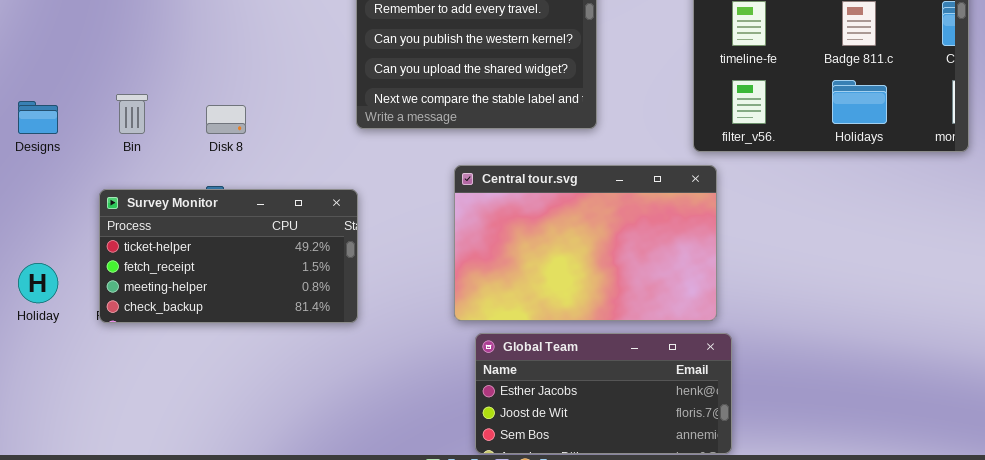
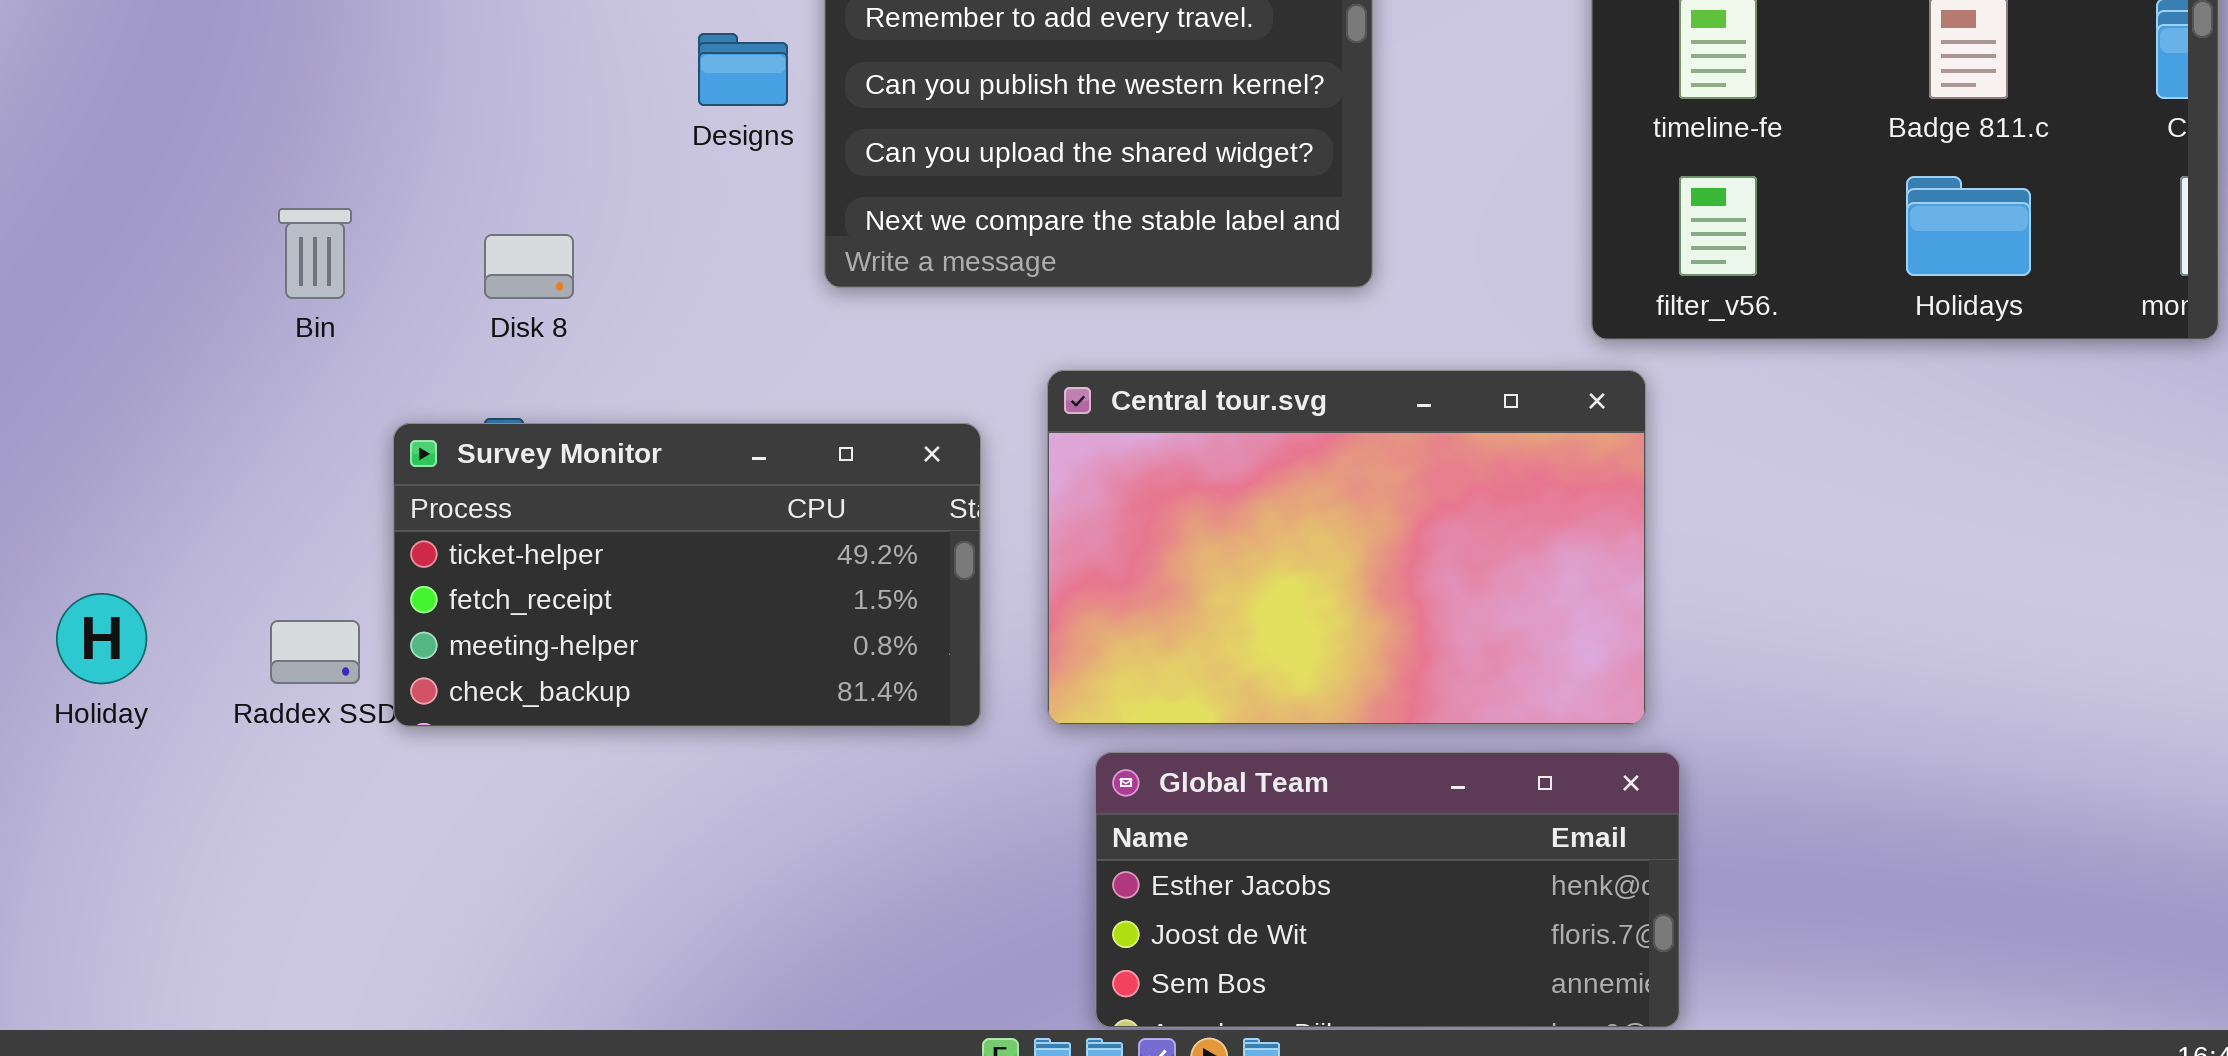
Designs: [18,101,58,134] -> [698,33,788,106], moved
Survey Monitor: [99,189,358,323] -> [393,423,981,727], moved

